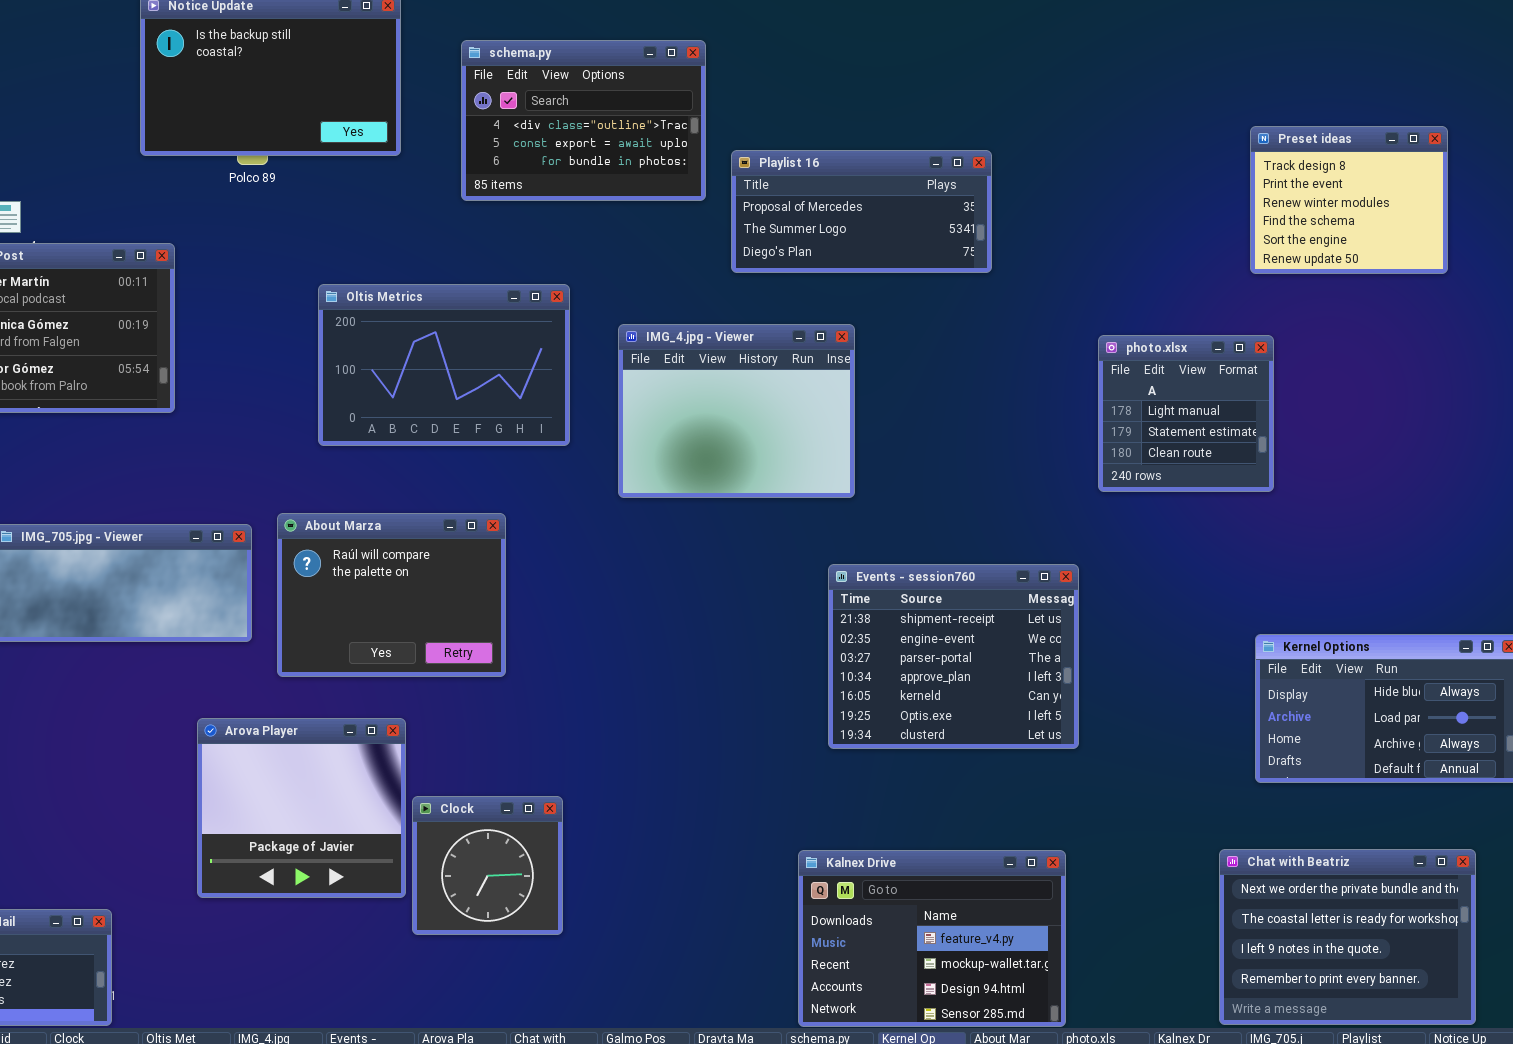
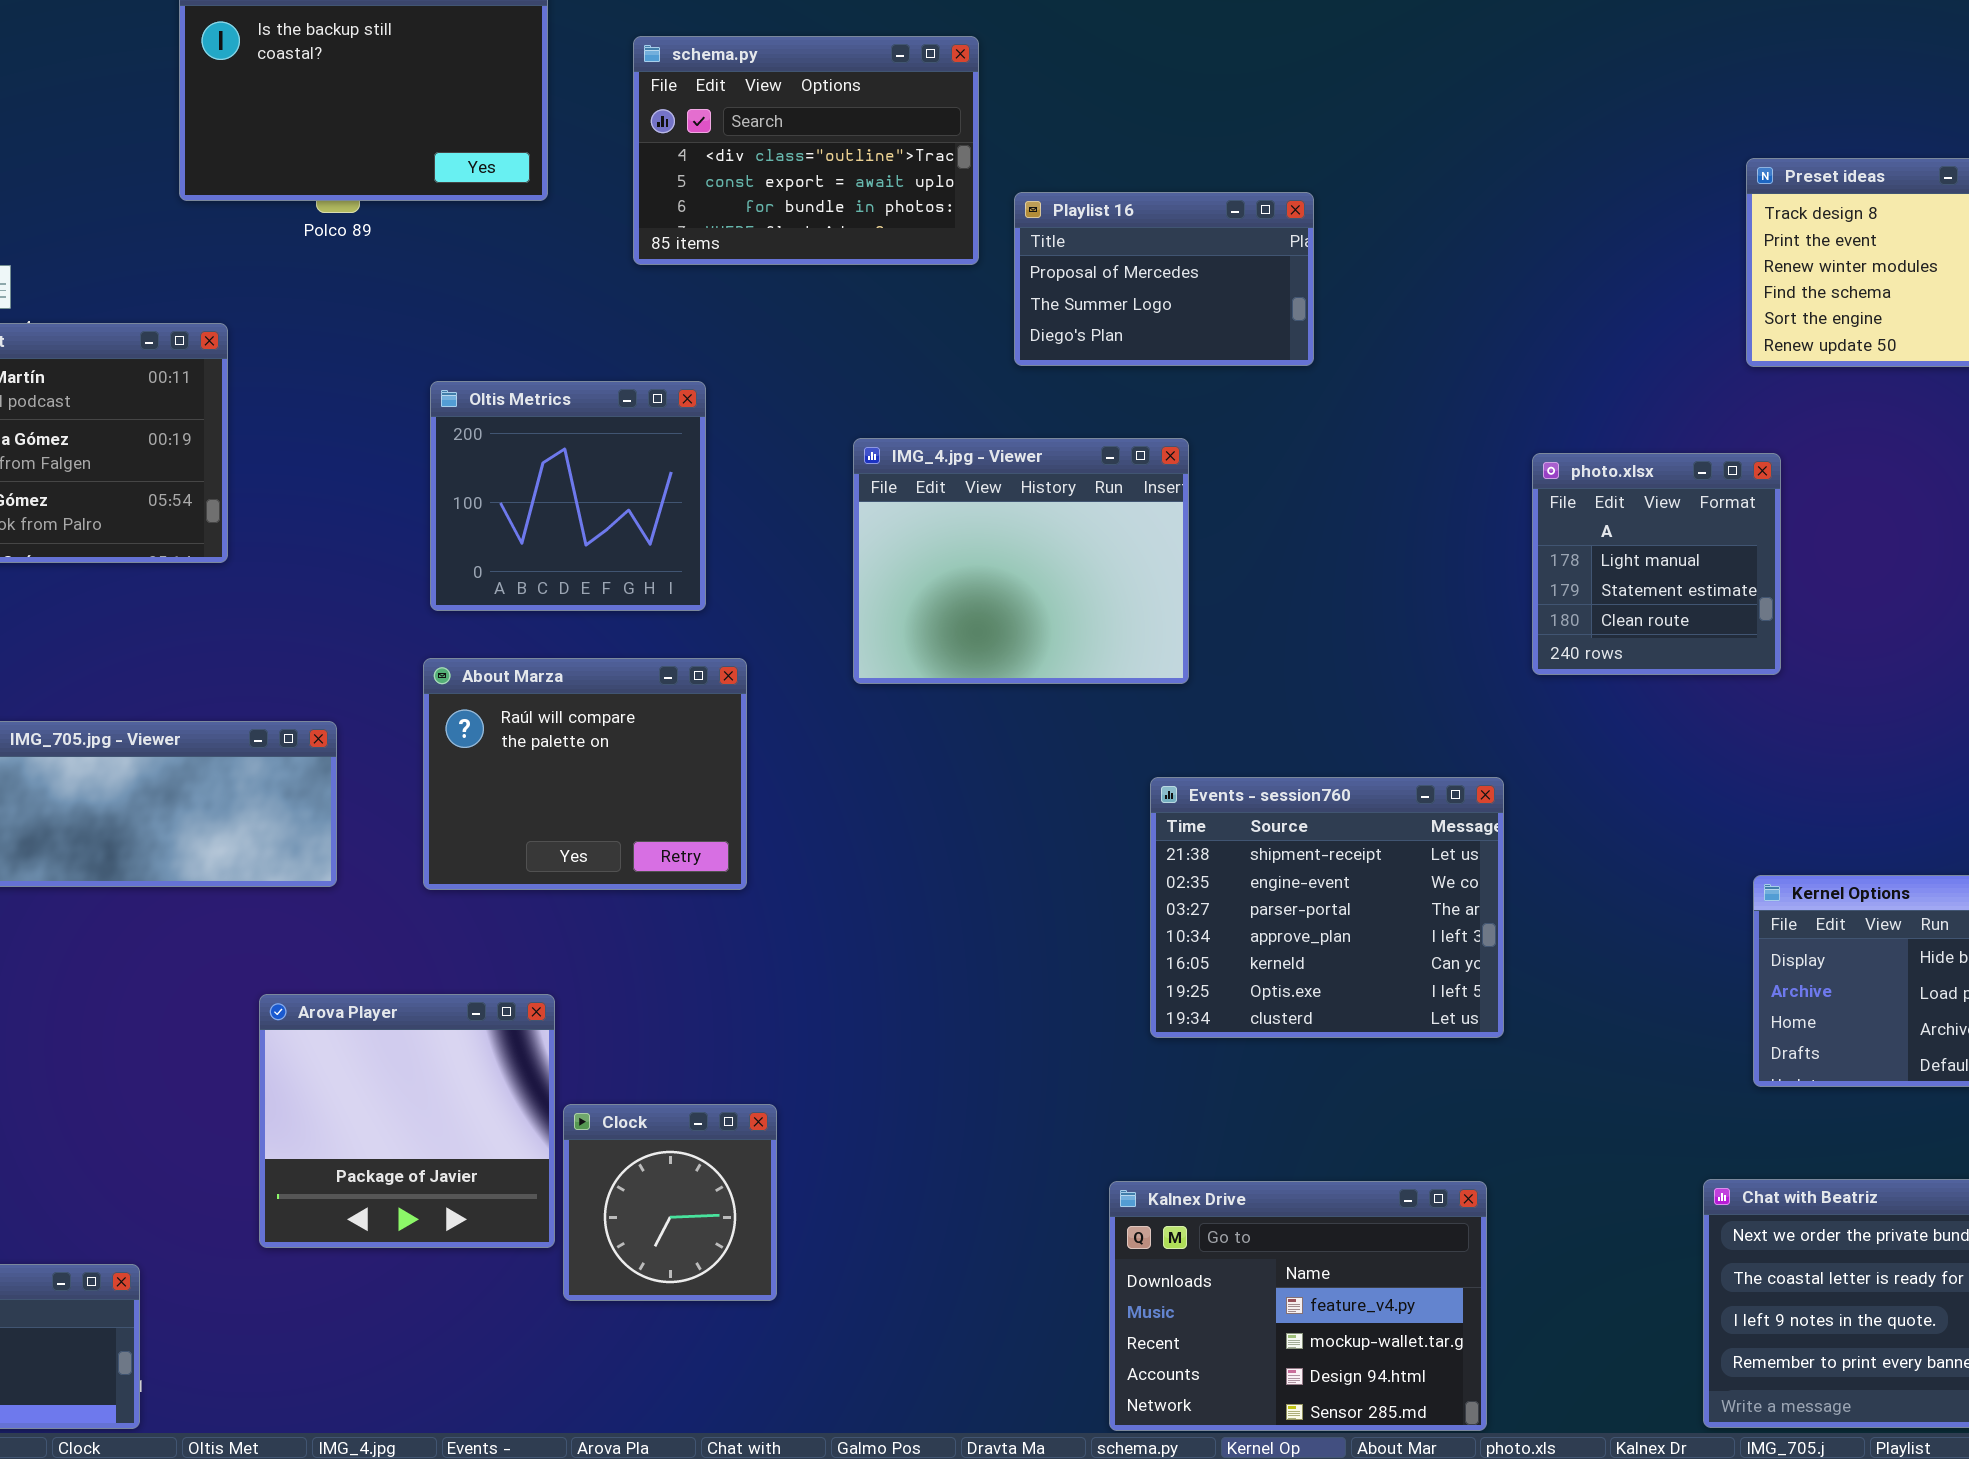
Playlist 16: [731,150,992,273] -> [1014,192,1314,366], resized
Oltis Metrics: [318,284,570,446] -> [430,381,706,611], resized
About Marza: [277,513,506,677] -> [423,658,747,890], moved

